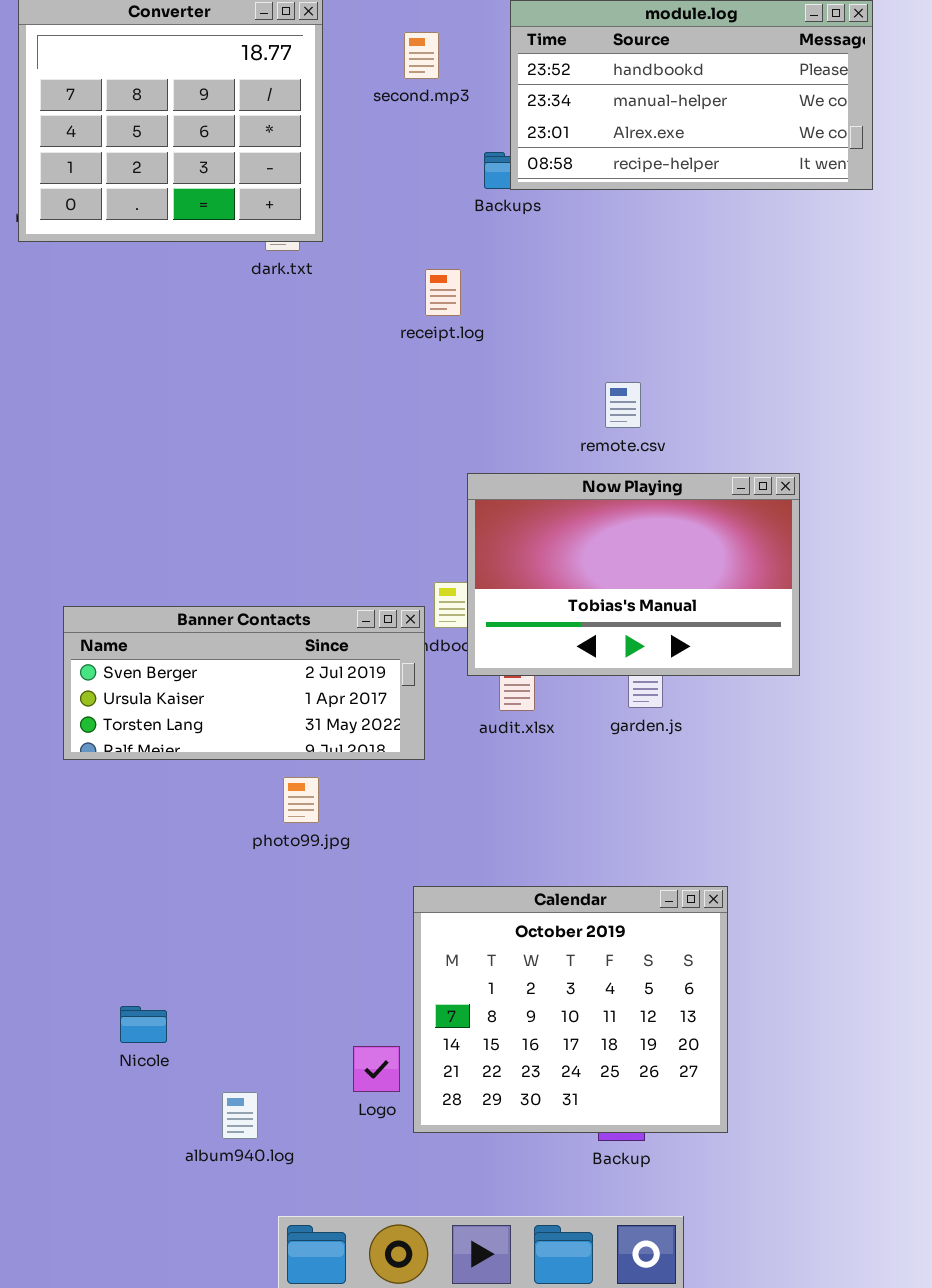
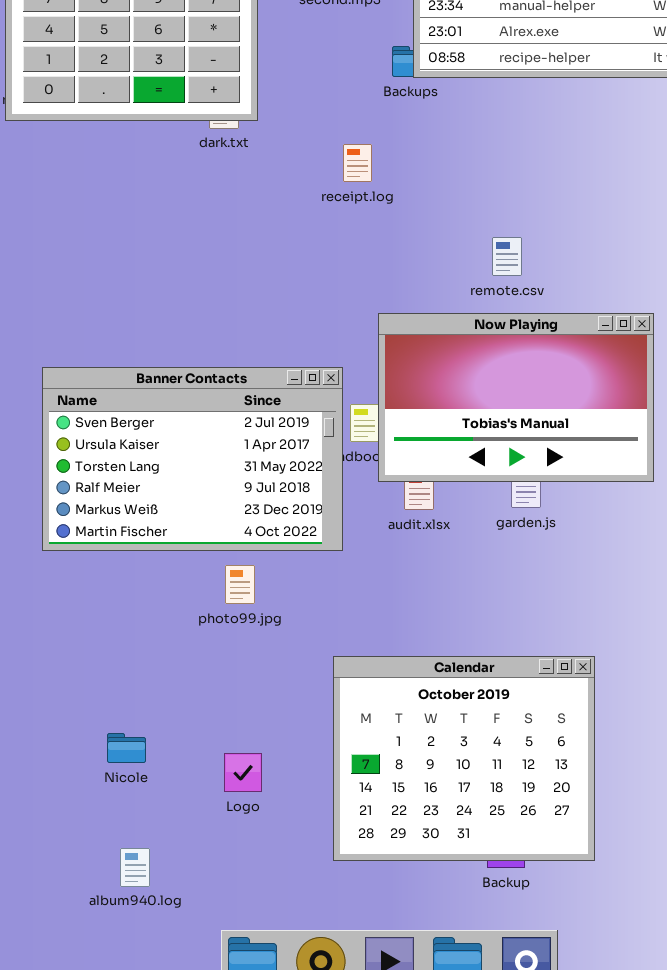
Banner Contacts: [63,606,425,760] -> [42,367,343,551], resized
Nicole: [120,1006,167,1043] -> [107,733,146,763], moved
Logo: [353,1046,400,1092] -> [224,753,262,792], moved
album940.log: [222,1092,258,1139] -> [120,848,150,887], moved

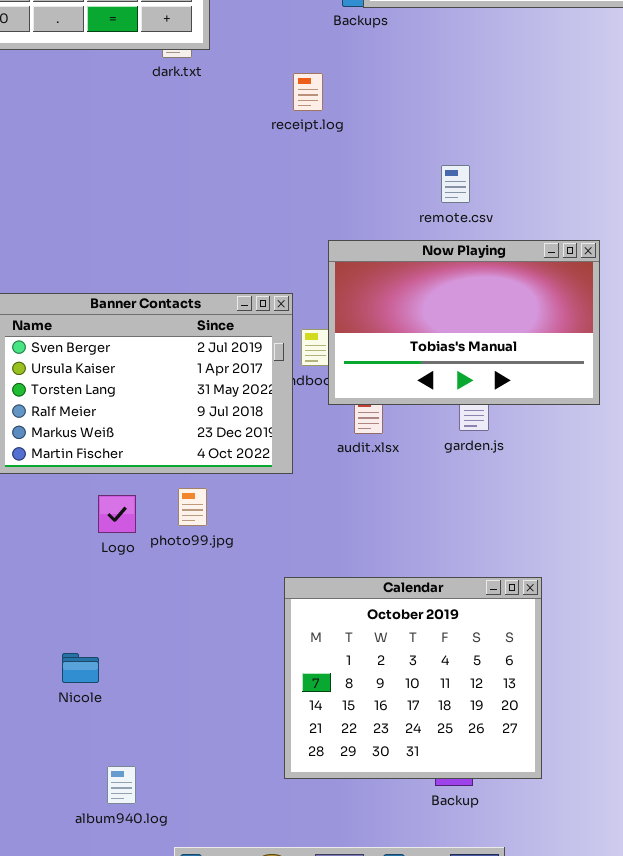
Logo: [224,753,262,792] -> [98,495,136,533], moved
album940.log: [120,848,150,887] -> [107,766,136,804], moved

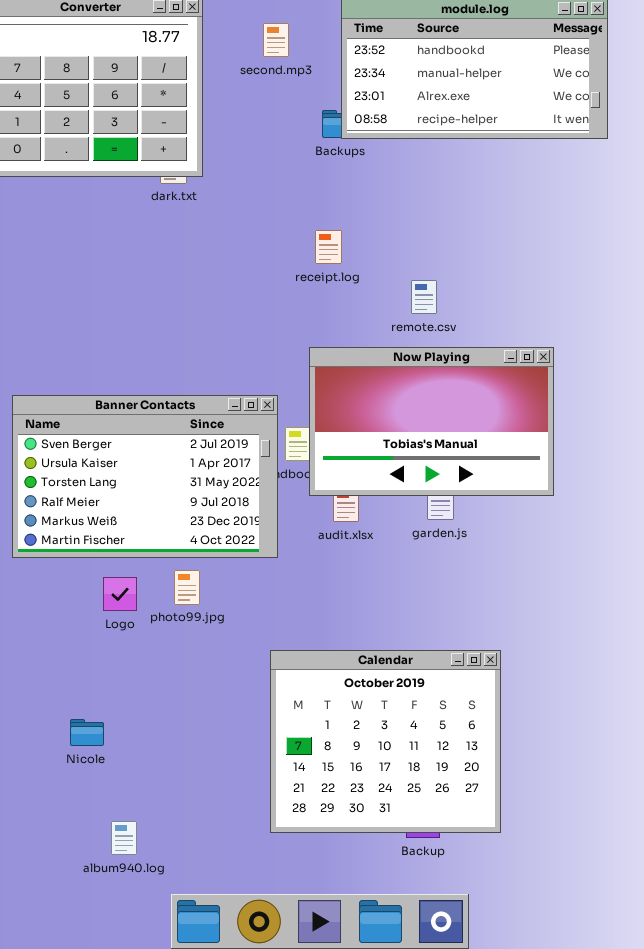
receipt.log: [293,73,323,111] -> [315,230,342,264], moved

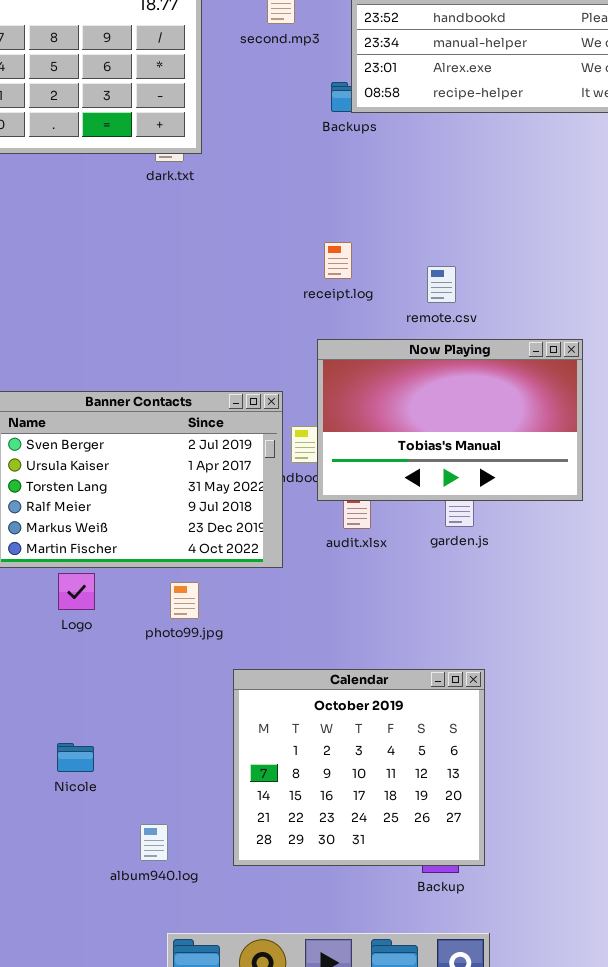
receipt.log: [315,230,342,264] -> [324,242,352,279], moved
Logo: [103,577,137,611] -> [58,573,95,610], moved
Calendar: [270,650,501,833] -> [233,669,485,866], moved
album940.log: [111,821,137,855] -> [140,824,168,861], moved

